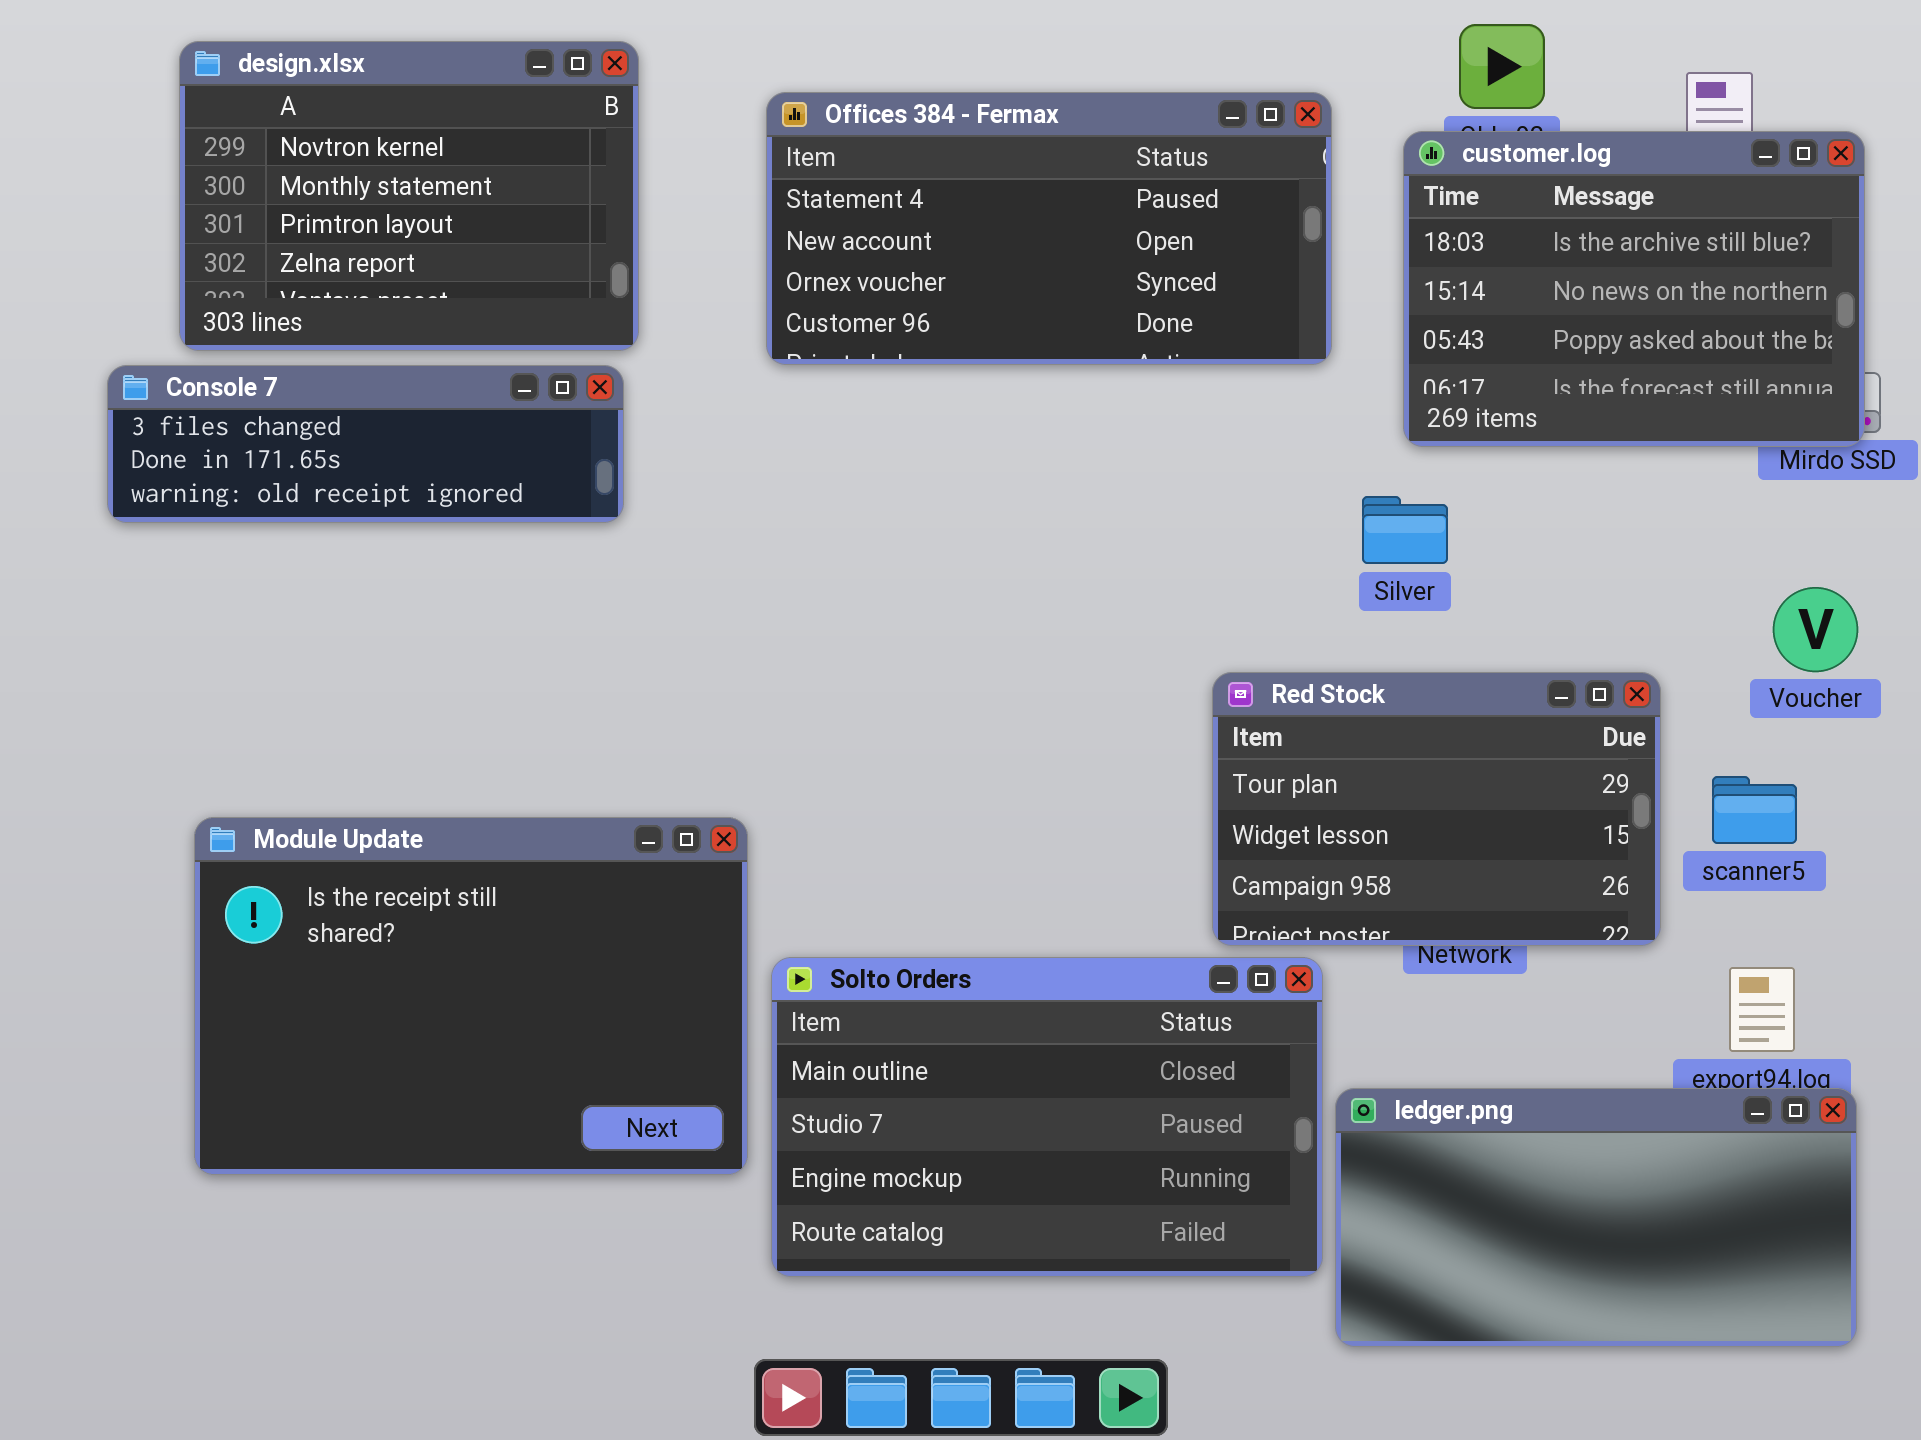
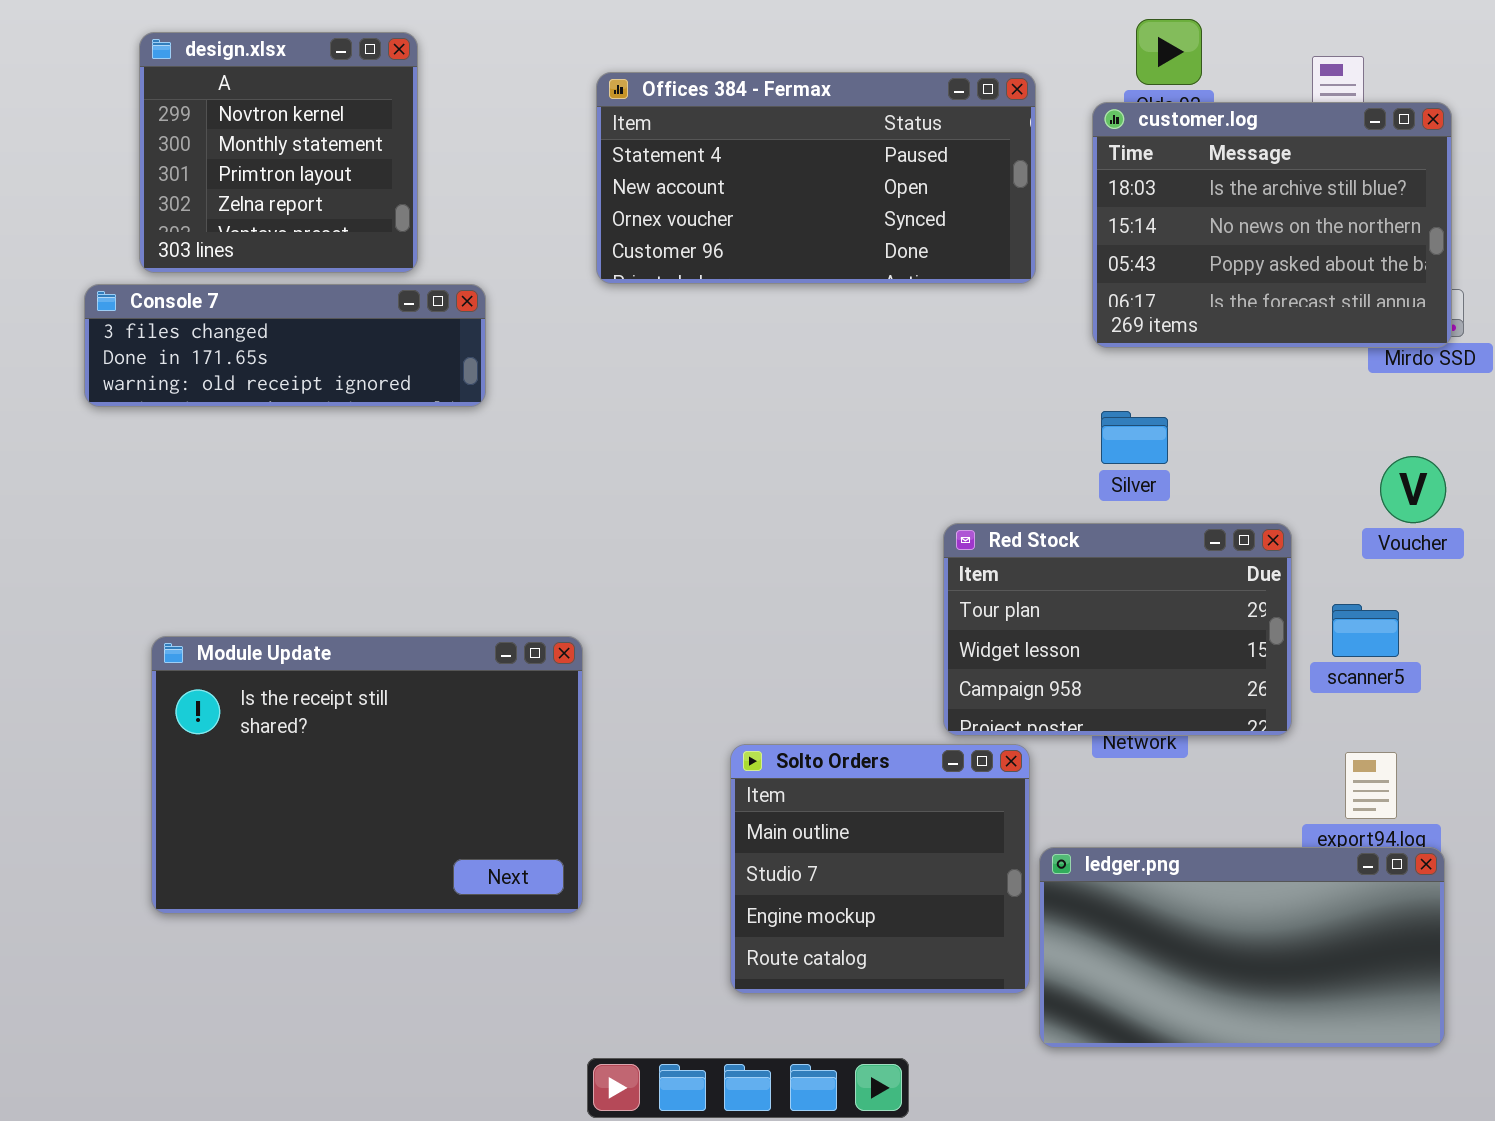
design.xlsx: [179,41,639,351] -> [139,32,418,273], resized
Silver: [1362,496,1448,564] -> [1101,411,1168,464], moved
Solto Orders: [771,957,1323,1277] -> [730,744,1030,994], resized

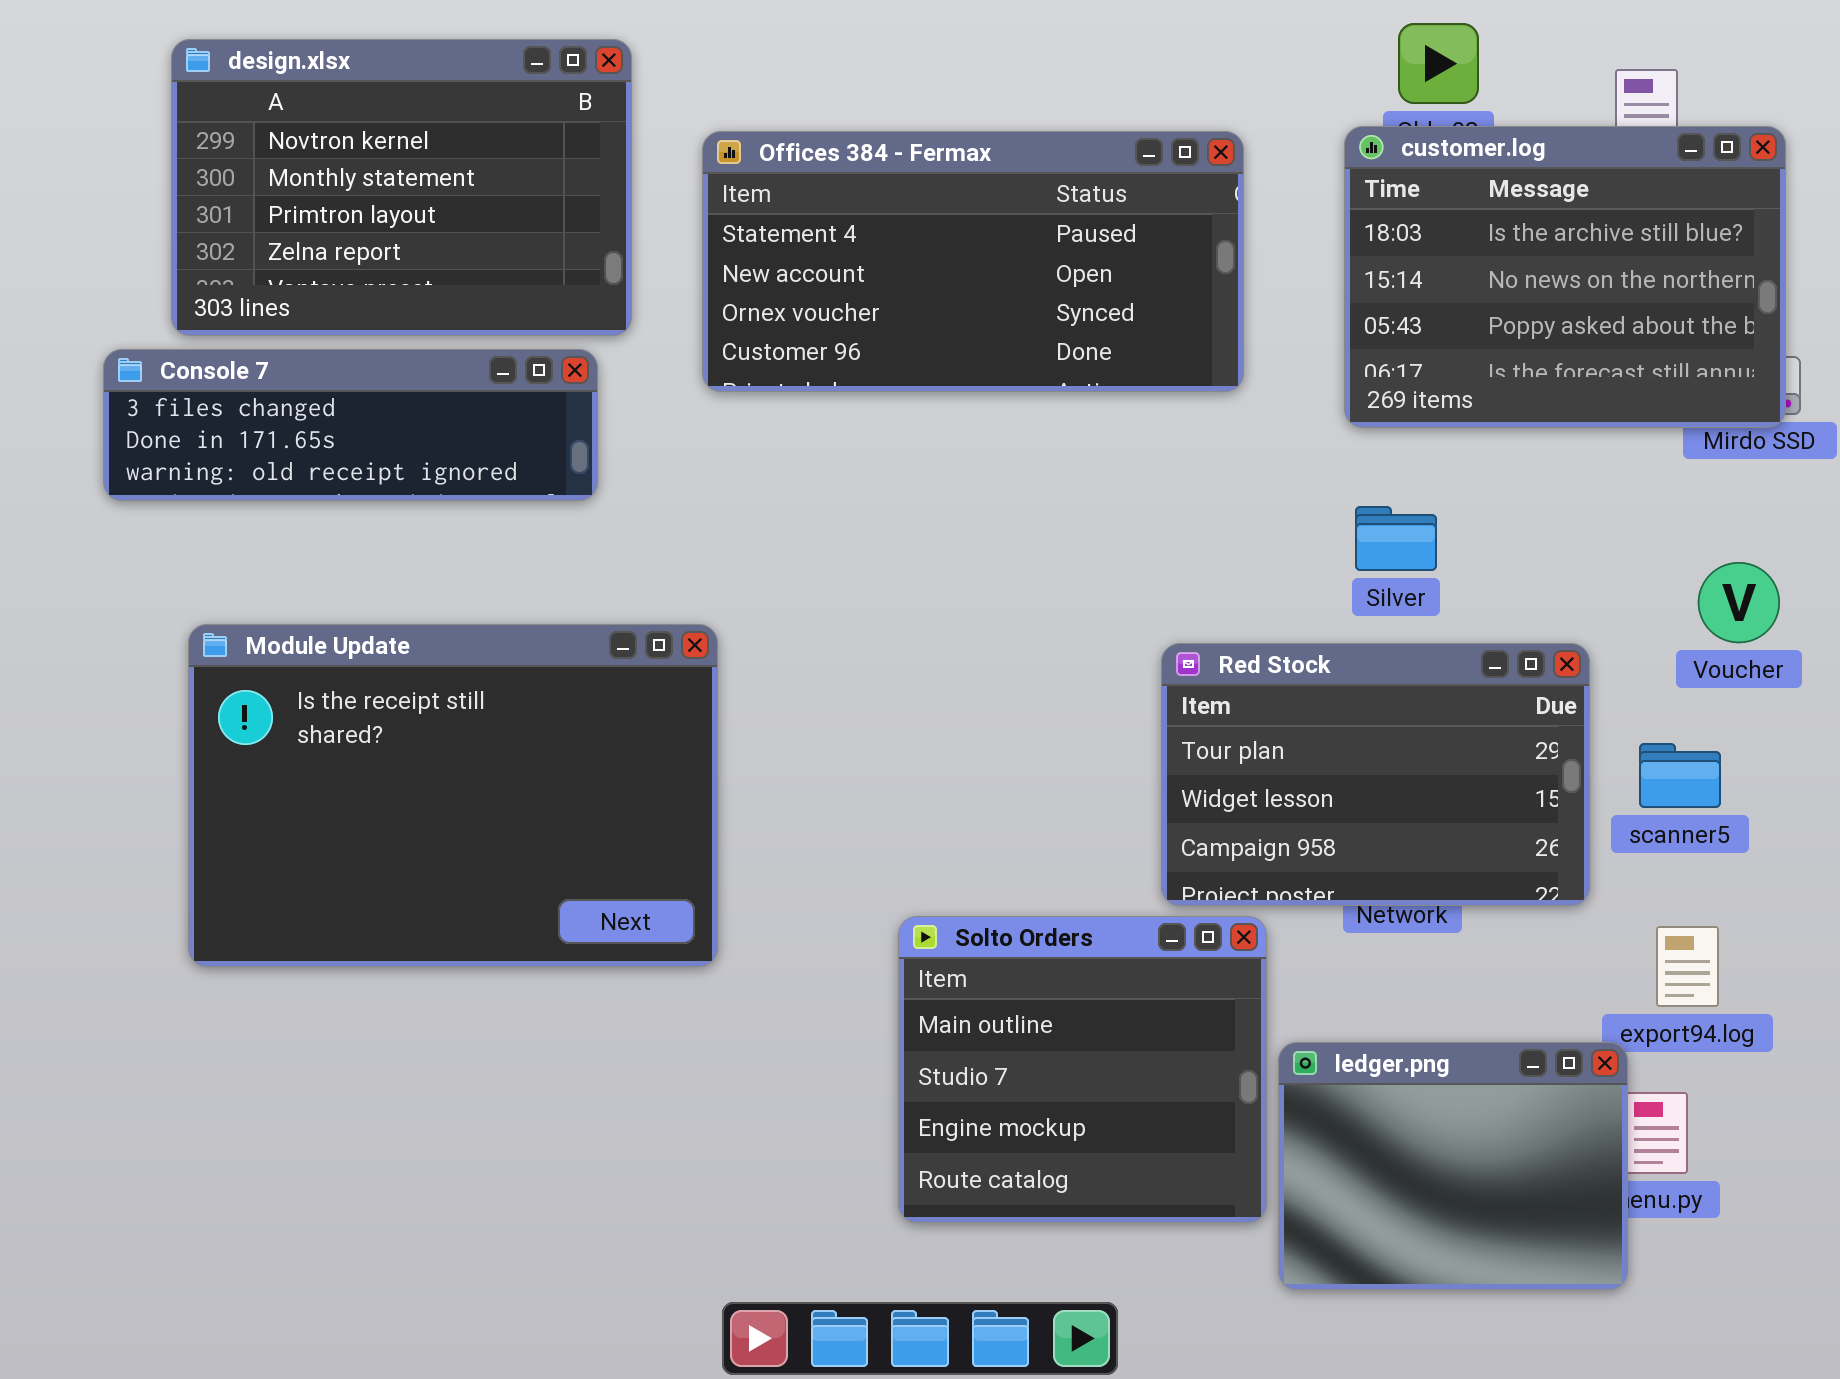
design.xlsx: [139,32,418,273] -> [171,39,632,336], resized
Offices 384 - Fermax: [596,72,1036,284] -> [702,131,1244,392], moved
Module Update: [151,636,583,914] -> [188,624,718,967], moved
ledger.png: [1039,847,1445,1048] -> [1278,1042,1628,1290], resized

